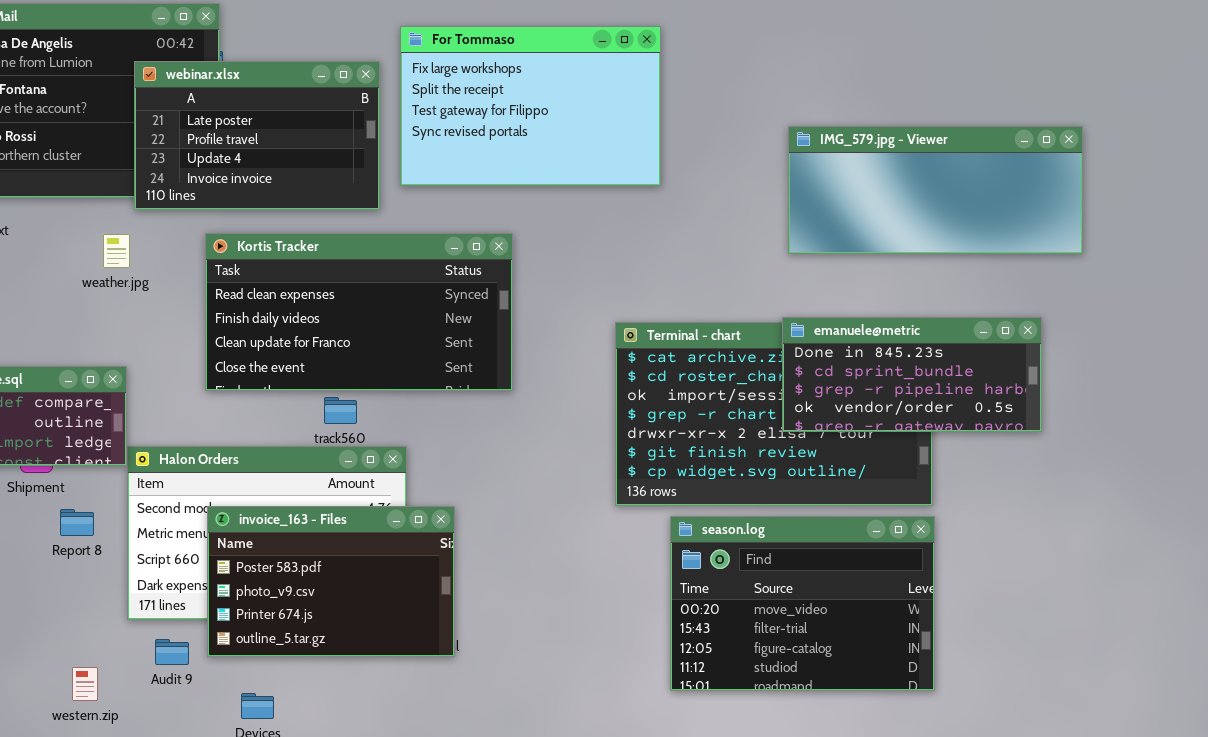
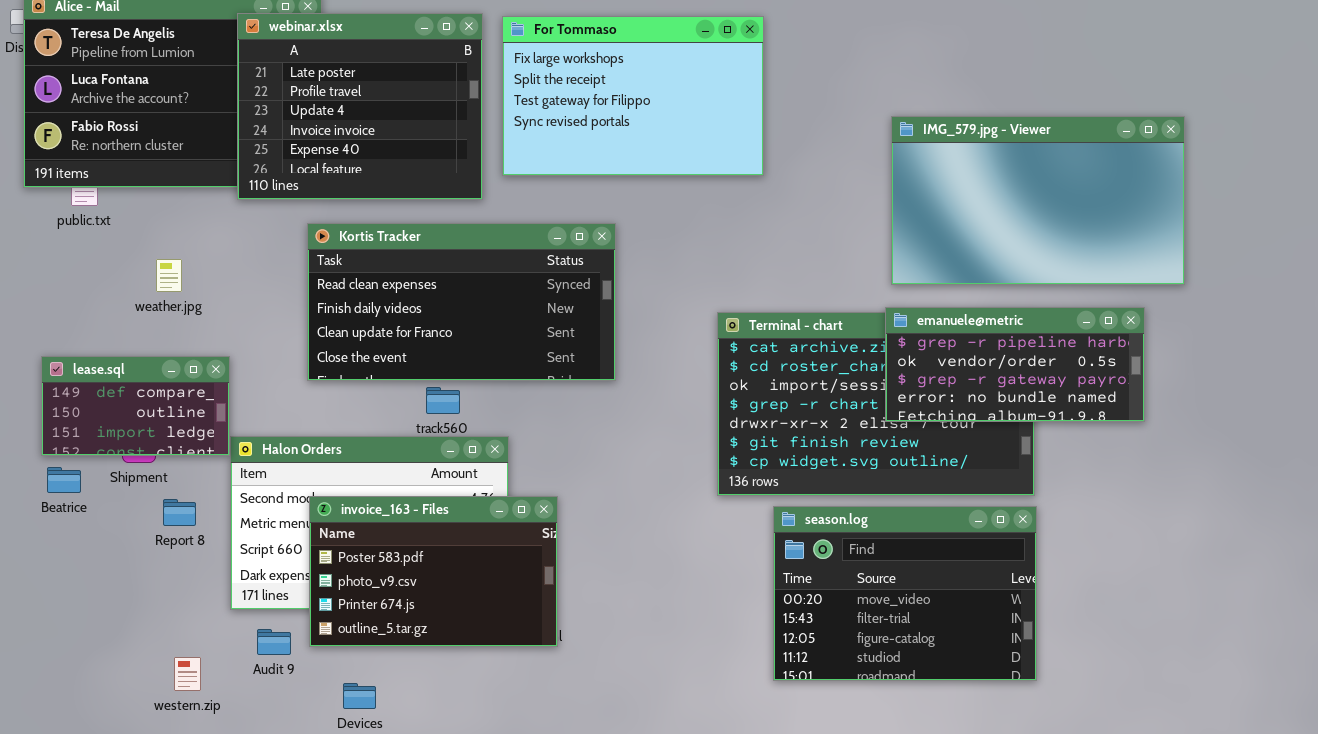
webinar.xlsx: [134,61,380,210] -> [237,13,483,200], resized
IMG_579.jpg - Viewer: [788,126,1083,254] -> [891,116,1185,285], resized
weather.jpg: [103,234,130,268] -> [156,259,182,292], moved
emanuele@metric: [782,317,1042,432] -> [885,307,1145,422], scrolled down 2 rows

